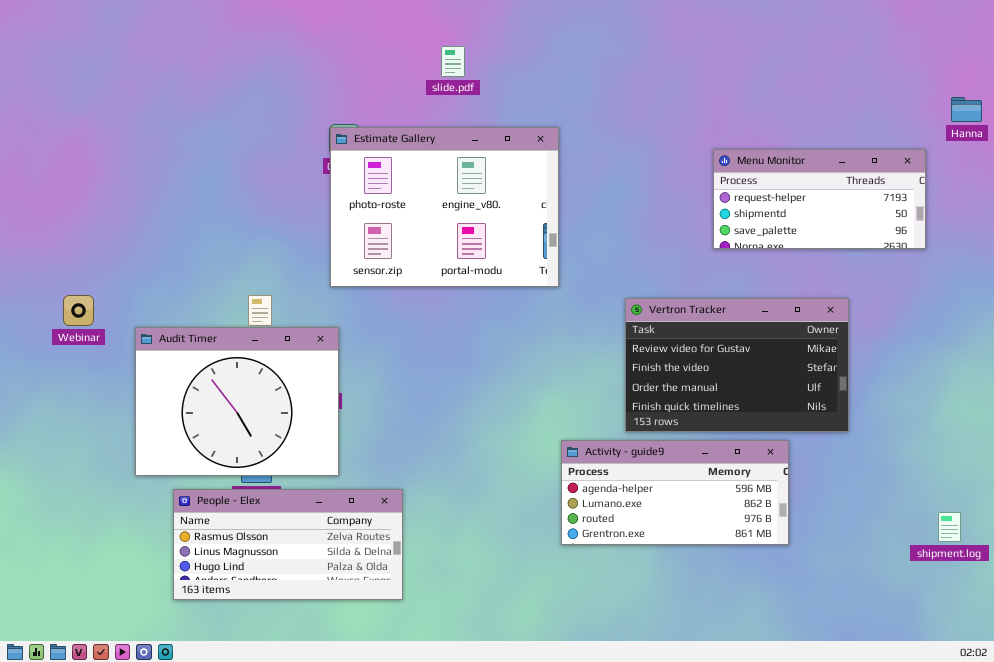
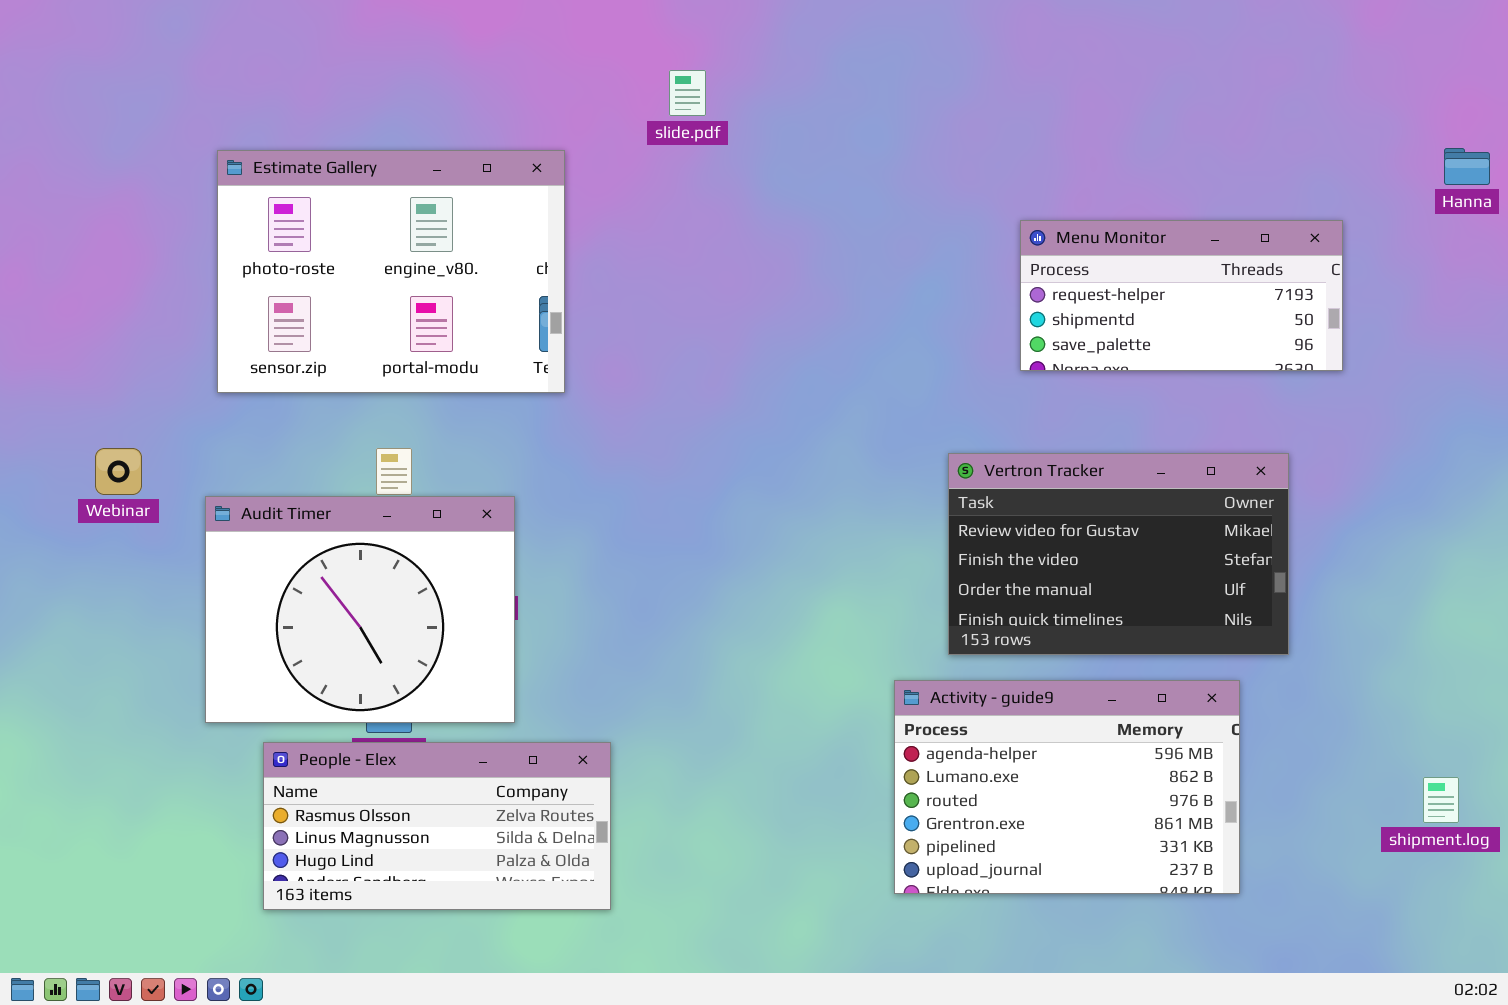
Estimate Gallery: [330,127,559,287] -> [217,150,565,393], moved
Menu Monitor: [713,149,926,249] -> [1020,220,1343,371], moved
Activity - guide9: [561,440,789,545] -> [894,680,1240,894], moved, resized

